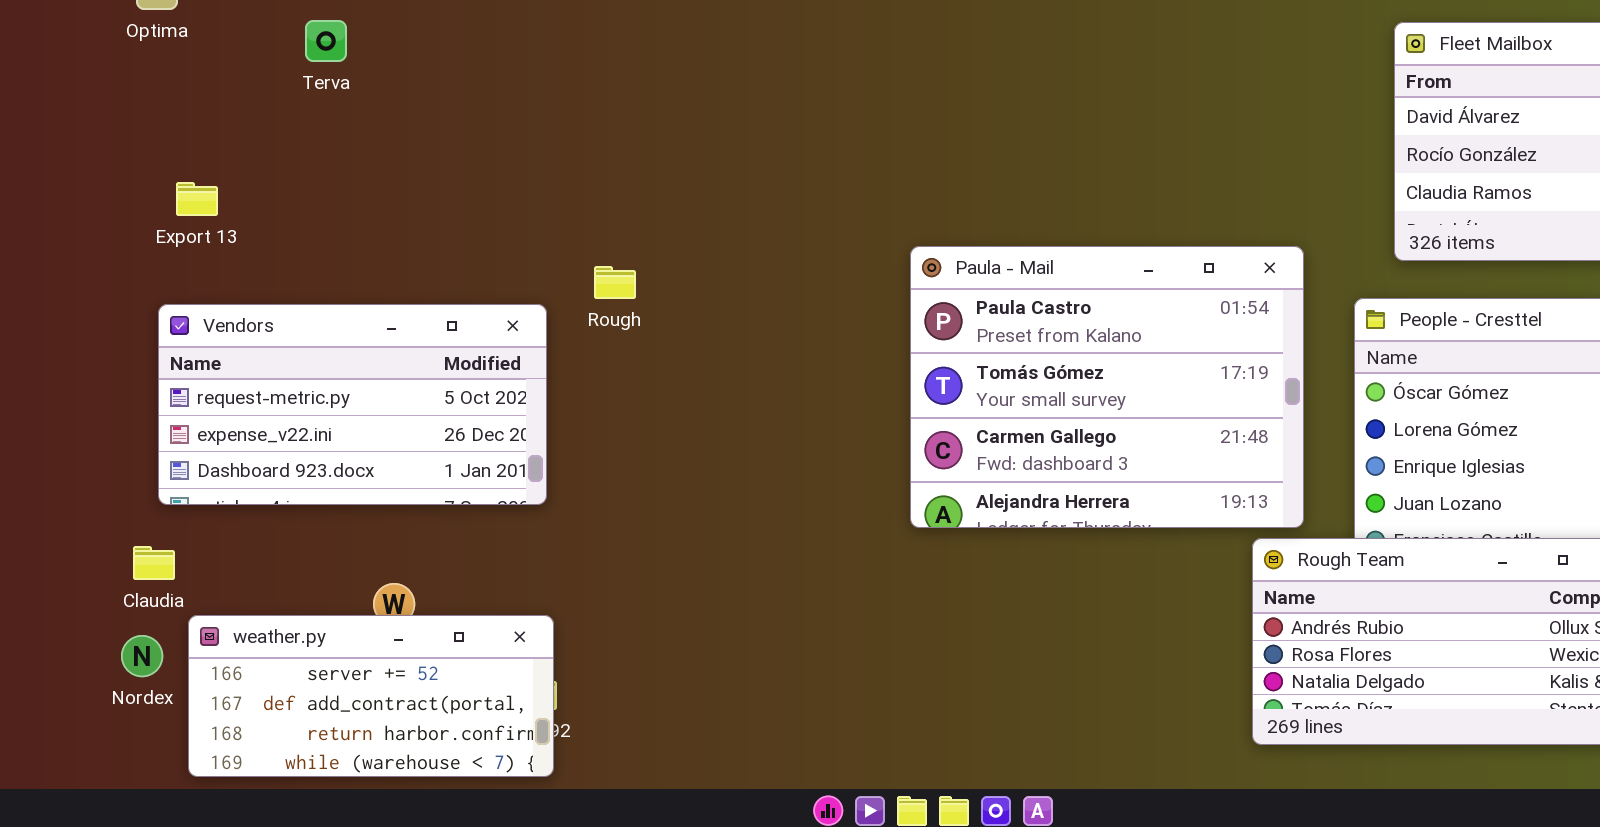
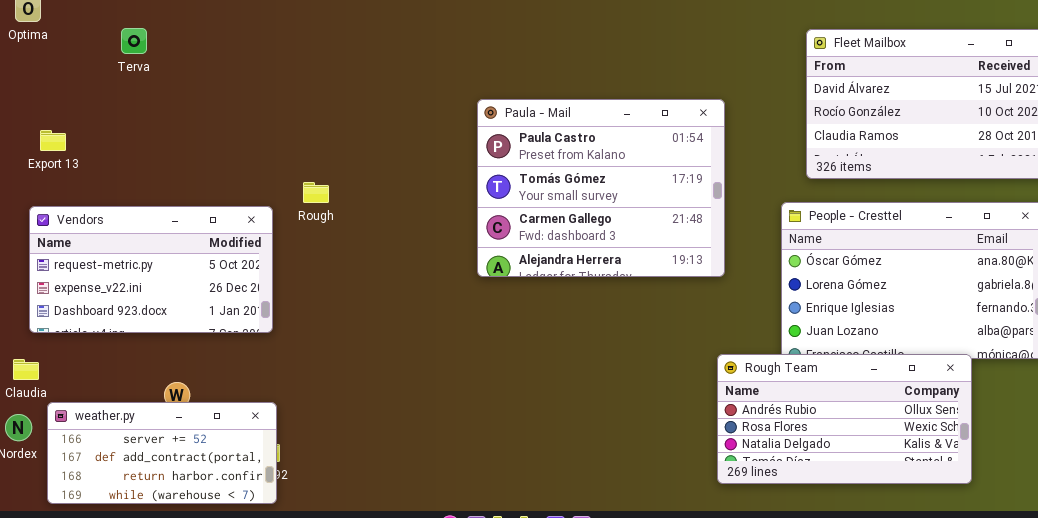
Paula - Mail: [910,246,1304,528] -> [477,99,725,277], moved

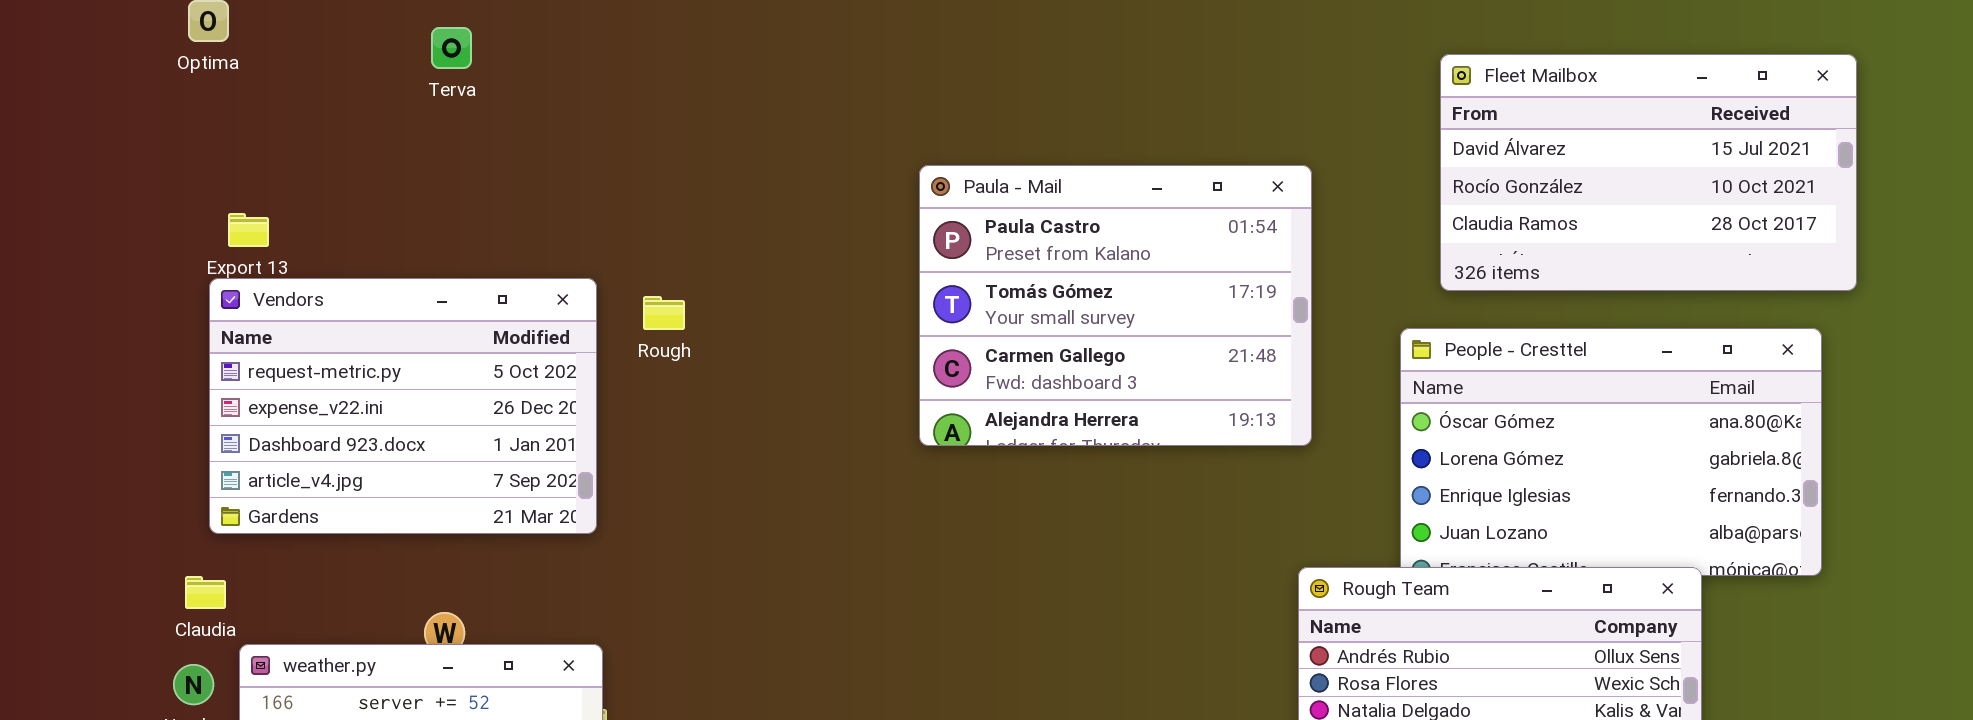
Terva: [121,28,147,54] -> [431,27,472,69], moved
Vendors: [29,206,273,333] -> [209,278,597,534], resized

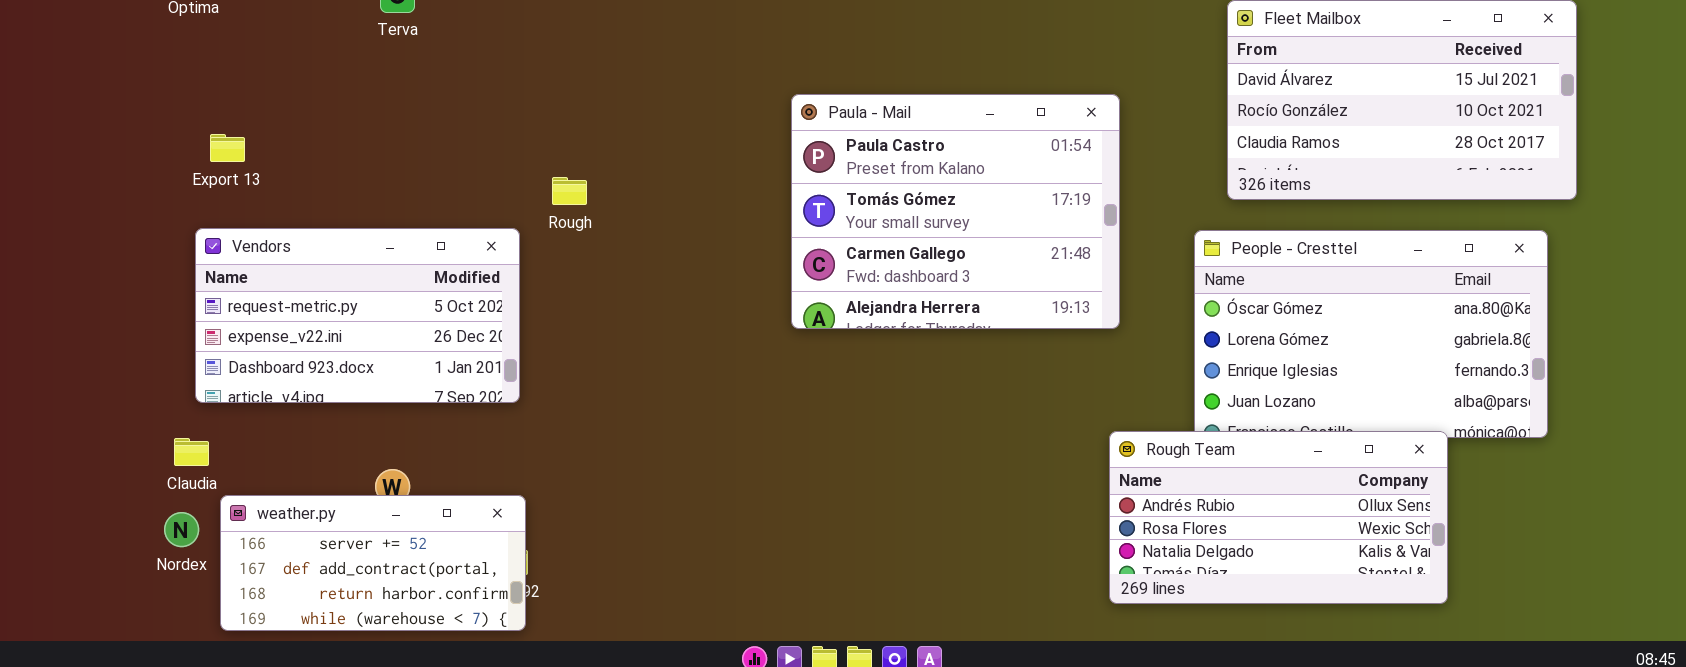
Vendors: [209,278,597,534] -> [195,228,520,403], resized
Rough: [643,296,685,330] -> [552,177,587,205], moved

